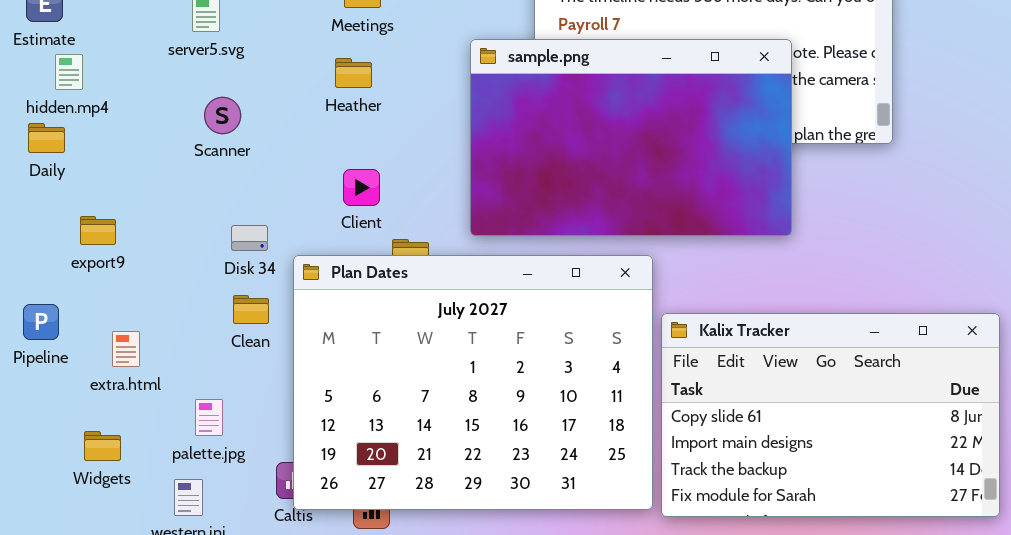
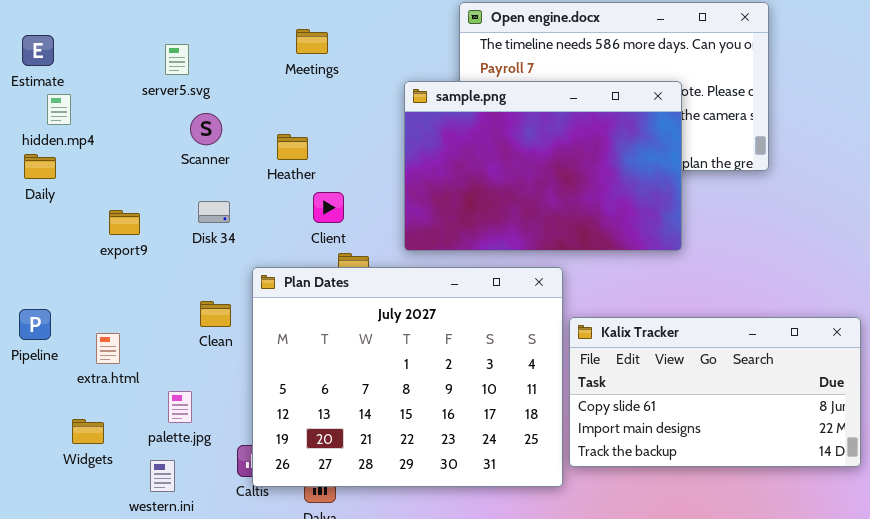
Heather: [335,58,372,88] -> [277,134,308,160], moved
Scanner: [204,97,241,134] -> [190,113,222,145], moved
Client: [343,169,380,206] -> [313,192,344,223], moved
export9: [80,216,116,245] -> [109,210,140,235], moved
Disk 34: [231,225,268,251] -> [198,201,230,223], moved
Kalix Tracker: [661,313,1000,517] -> [569,317,861,467], resized

